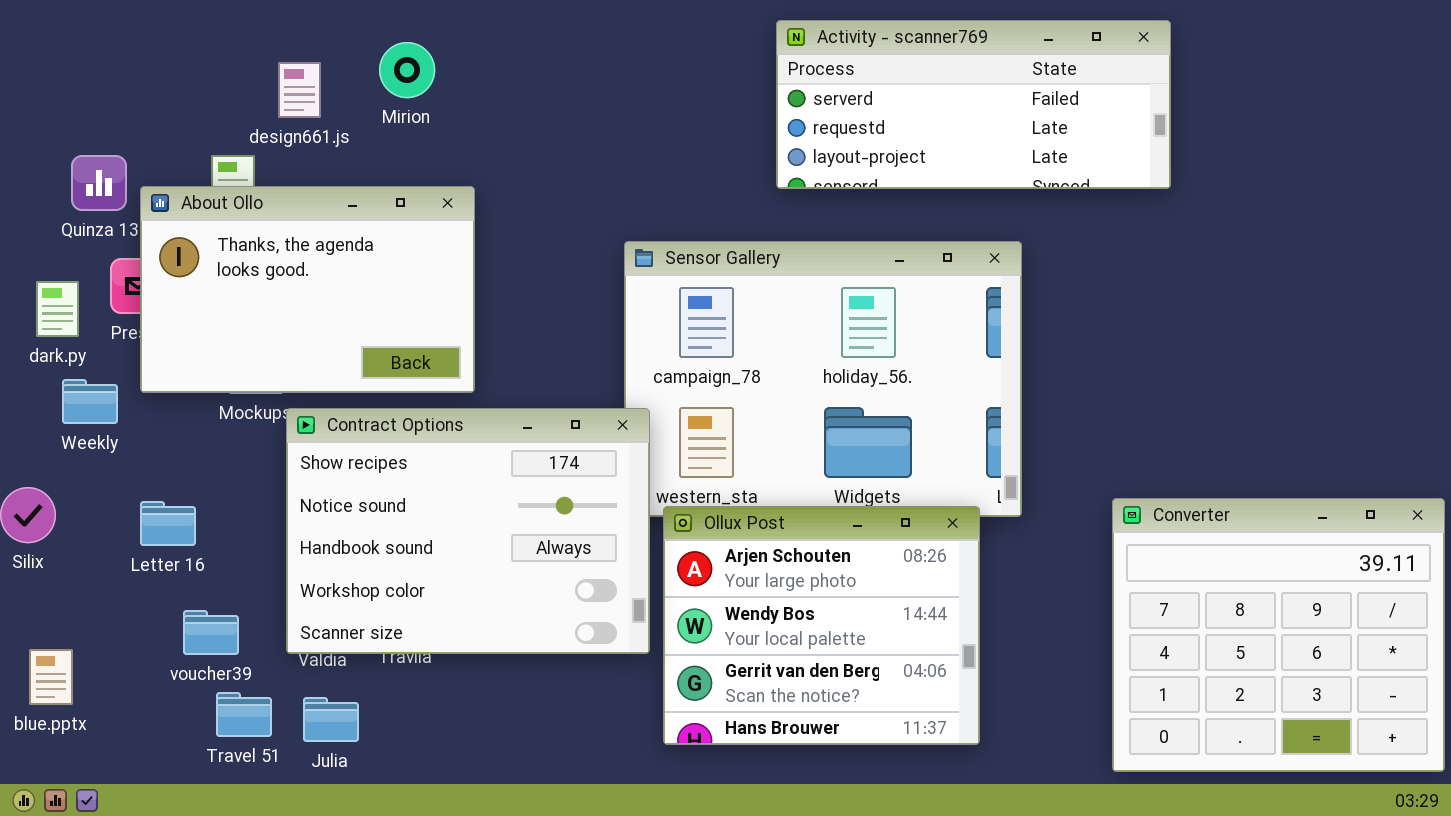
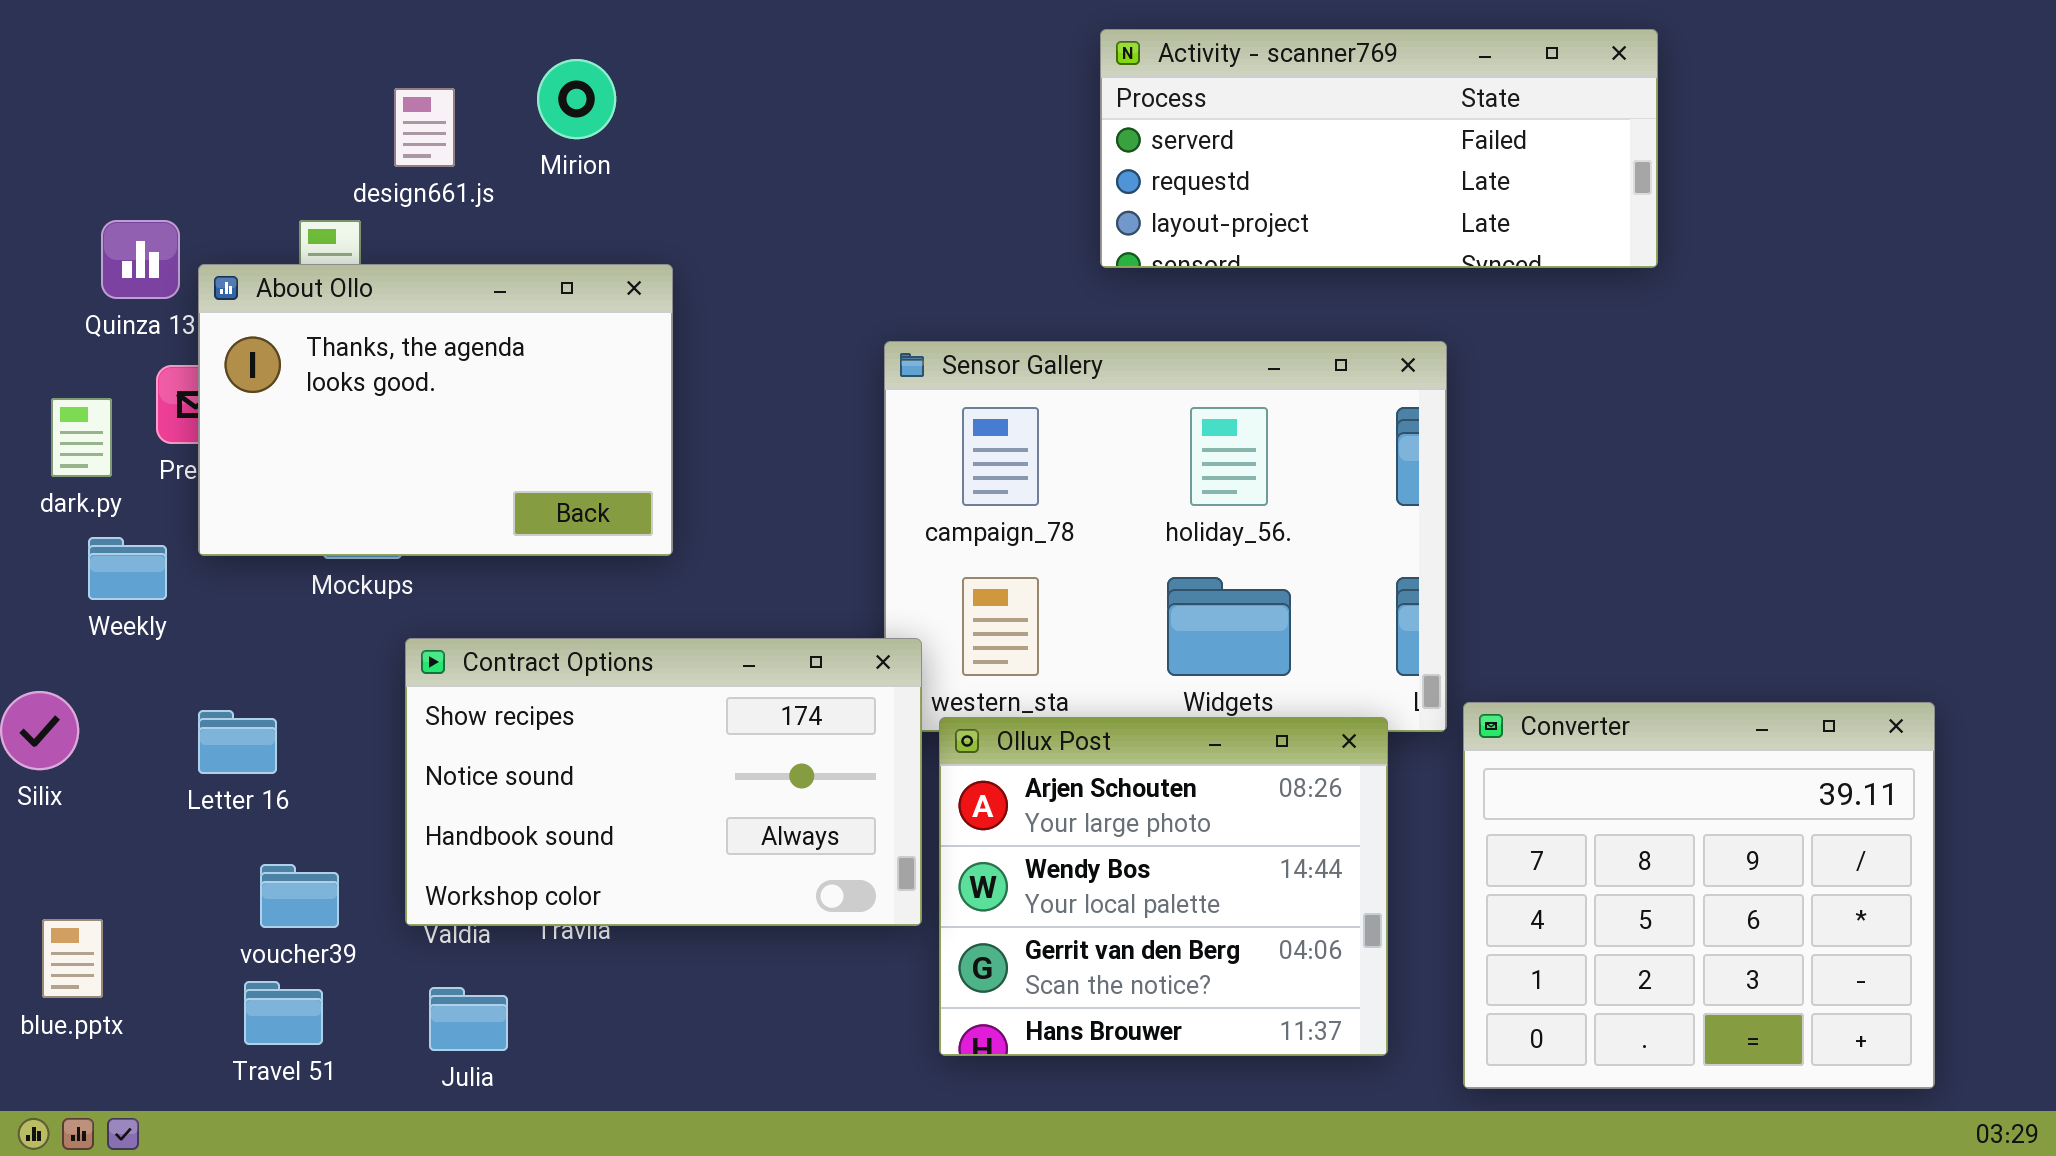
Contract Options: [286,408,650,654] -> [405,638,922,926], resized
Converter: [1112,498,1445,772] -> [1463,702,1935,1089], moved
Travel 51: [216,692,272,737] -> [244,981,323,1045], moved

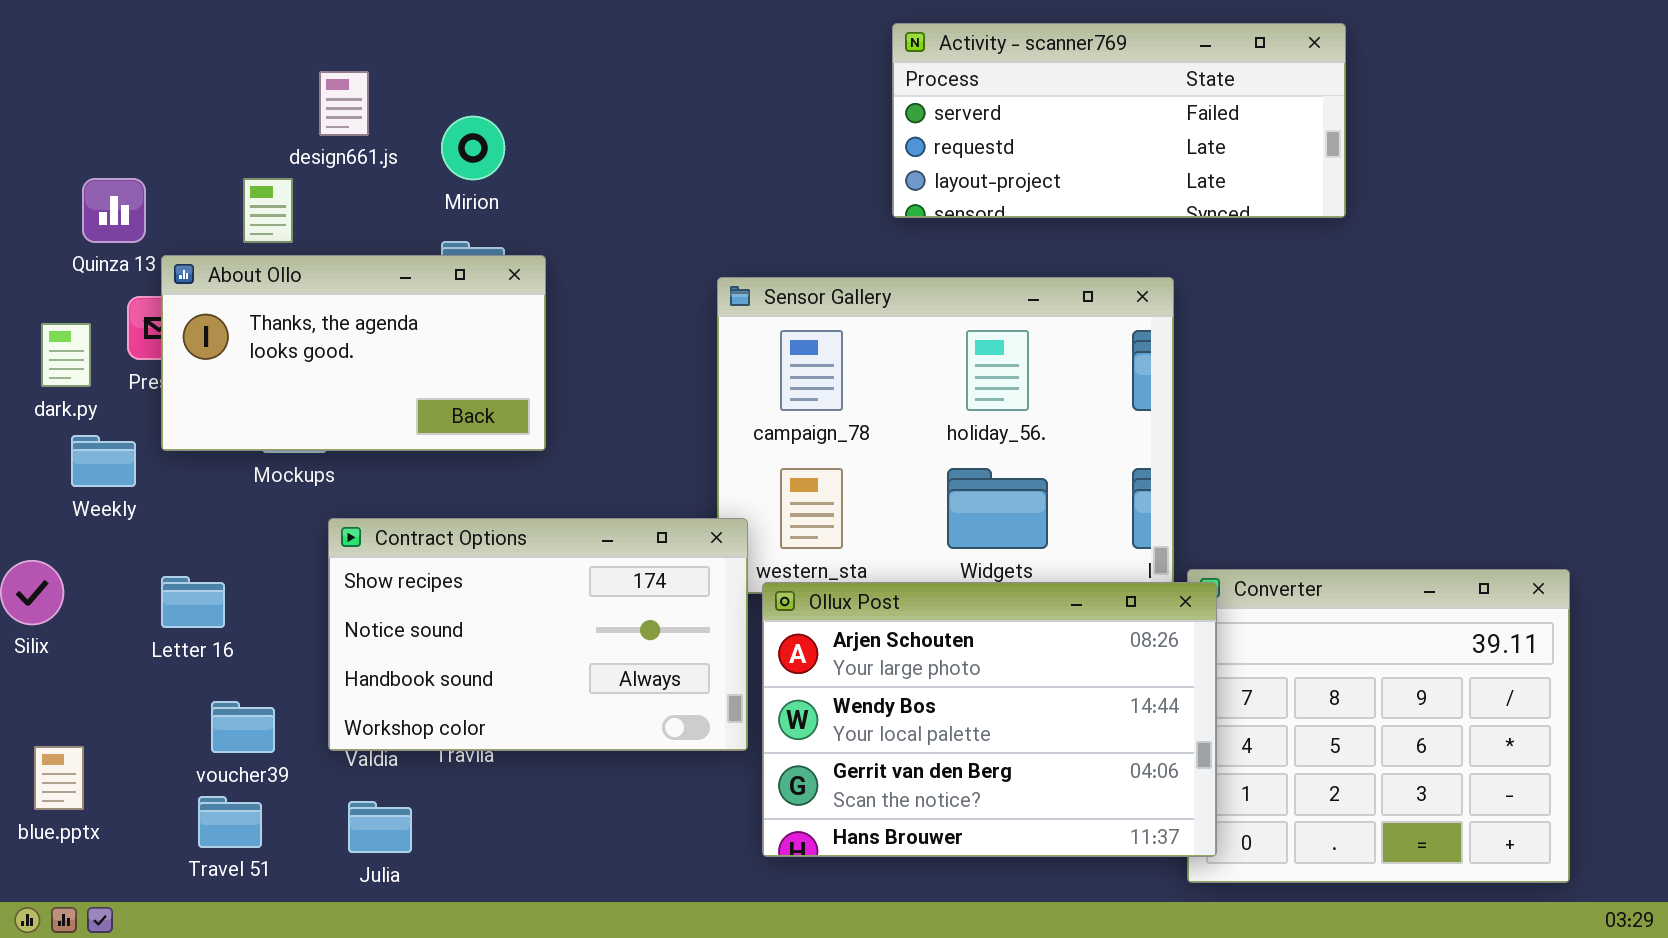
Mirion: [537,59,616,139] -> [441,116,505,180], moved
About Ollo: [198,264,673,556] -> [161,255,546,451], resized
Ollux Post: [939,717,1388,1056] -> [762,582,1217,857], resized

